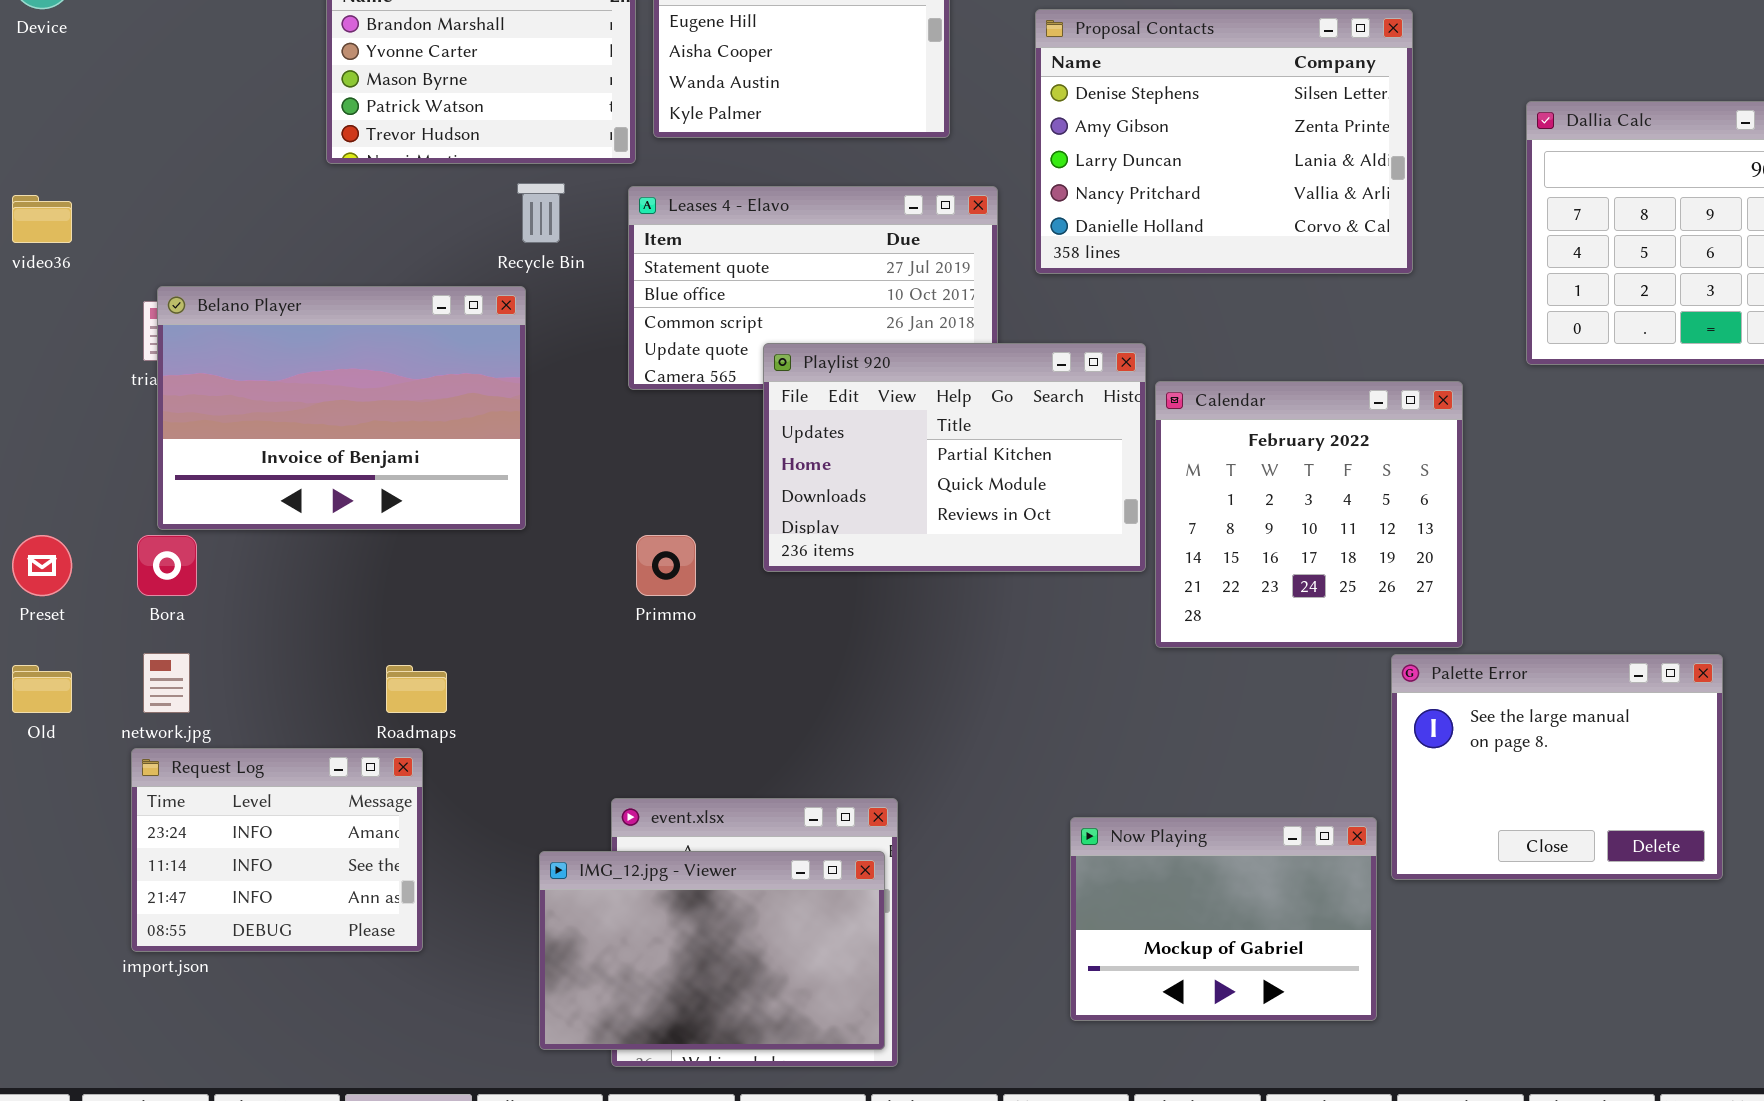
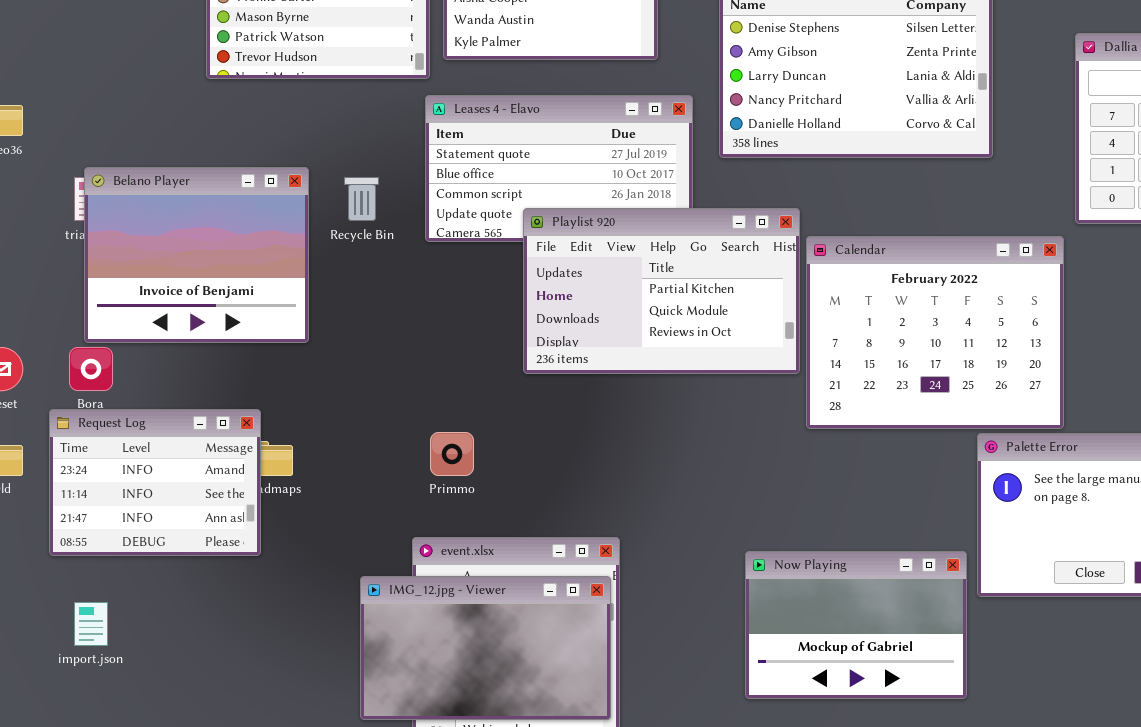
Recycle Bin: [517,183,565,243] -> [344,177,379,221], moved
Belano Player: [157,286,526,530] -> [84,167,309,343], resized
Calendar: [1155,381,1463,648] -> [806,236,1064,429], resized
Primmo: [636,535,696,596] -> [430,432,474,476], moved
Request Log: [131,748,423,952] -> [49,409,261,556], moved

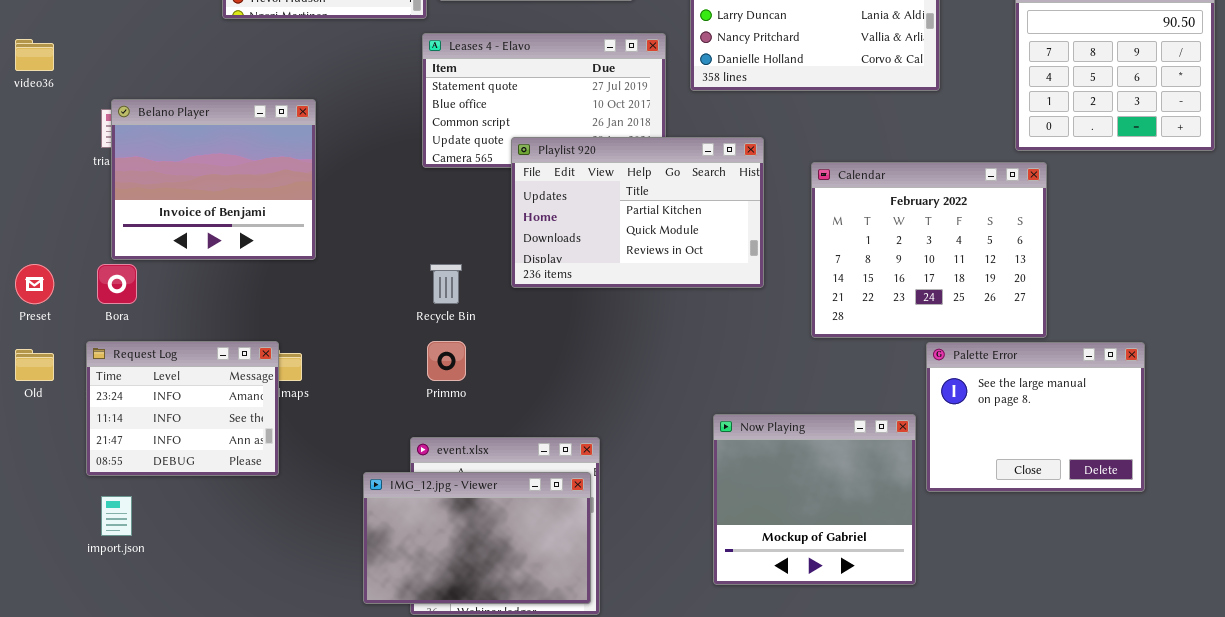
Recycle Bin: [344,177,379,221] -> [430,264,462,304], moved
Calendar: [806,236,1064,429] -> [811,162,1047,338], moved
Request Log: [49,409,261,556] -> [86,341,279,476], moved
Now Playing: [745,551,967,699] -> [713,414,916,585], resized

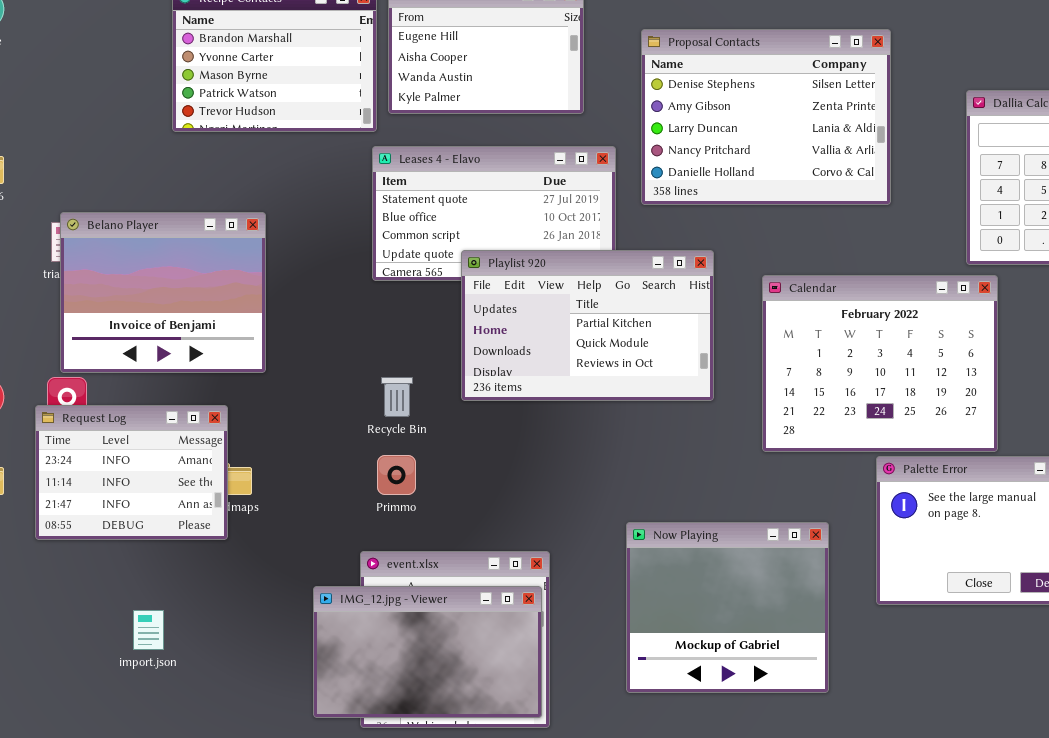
Request Log: [86,341,279,476] -> [35,405,228,540], moved
Now Playing: [713,414,916,585] -> [626,522,829,693], moved
import.json: [101,496,132,536] -> [133,610,164,650], moved

